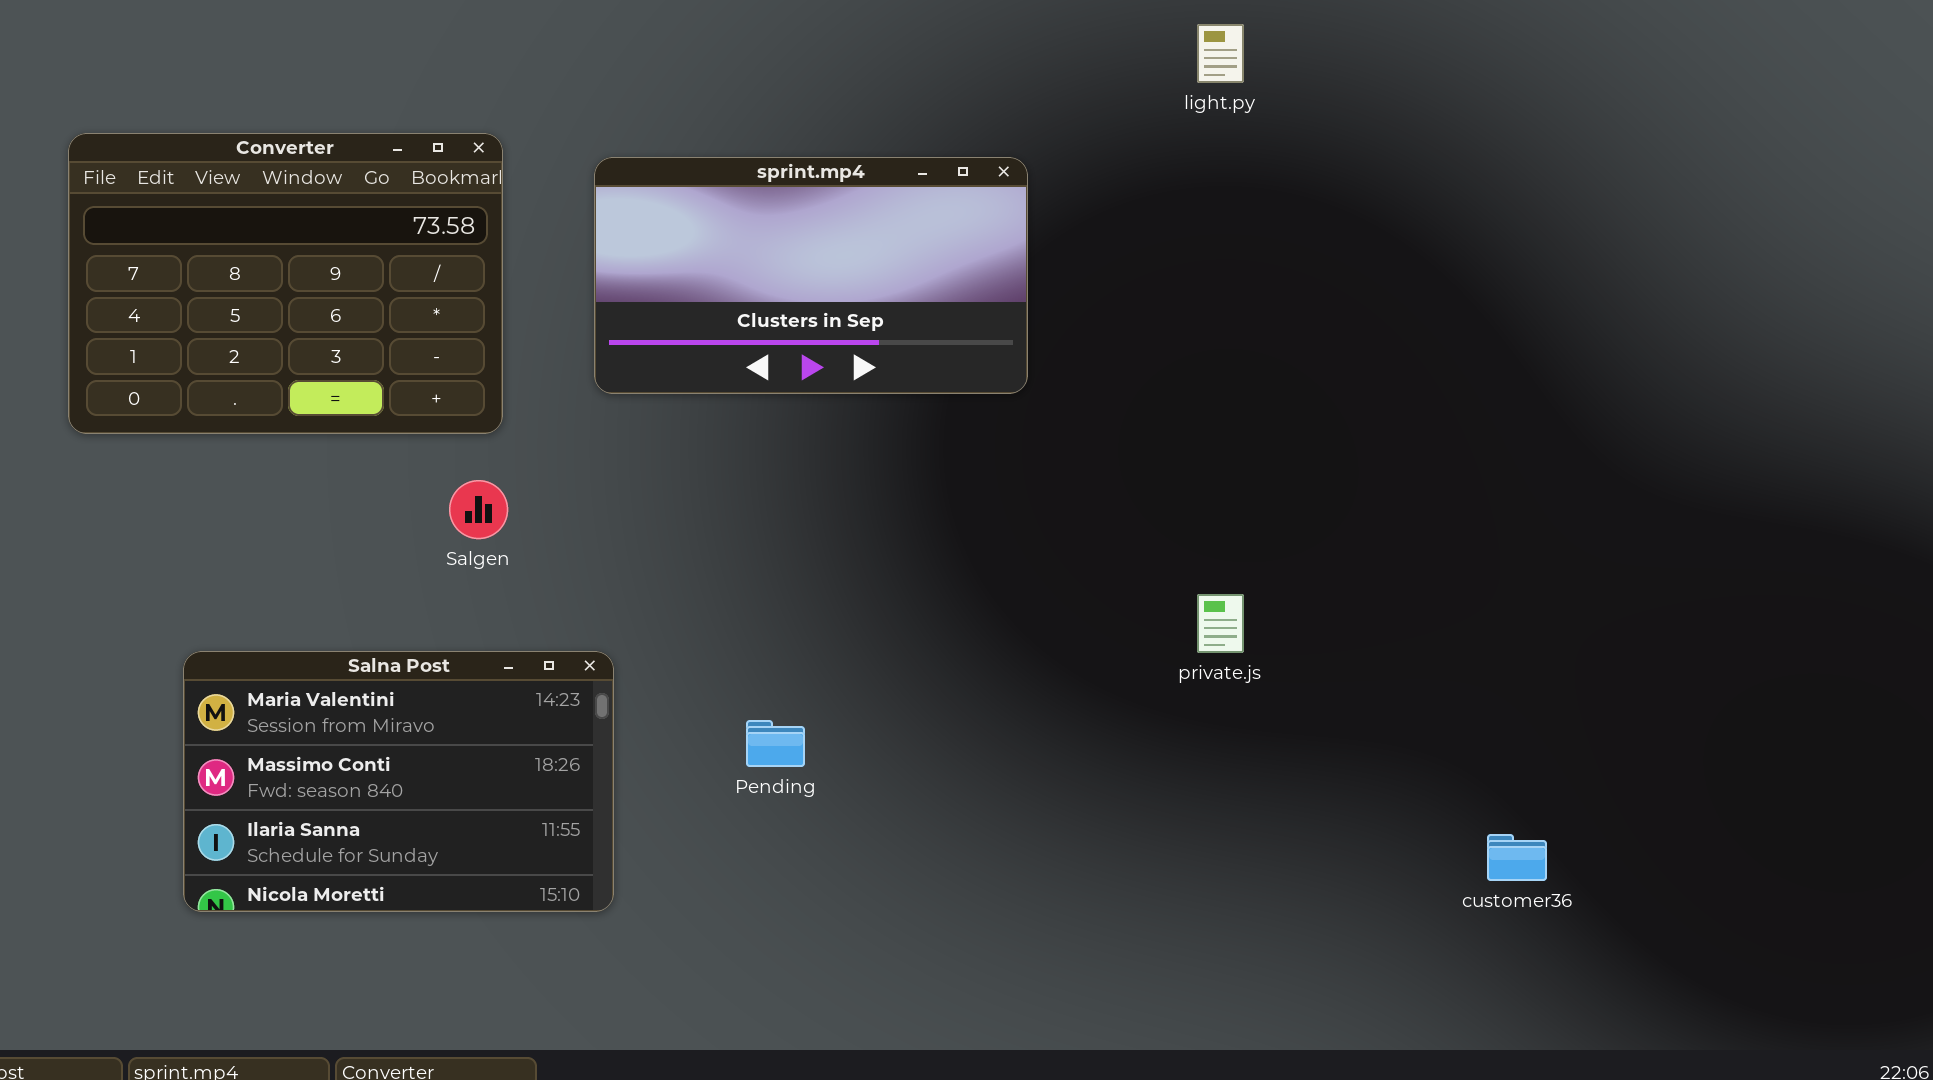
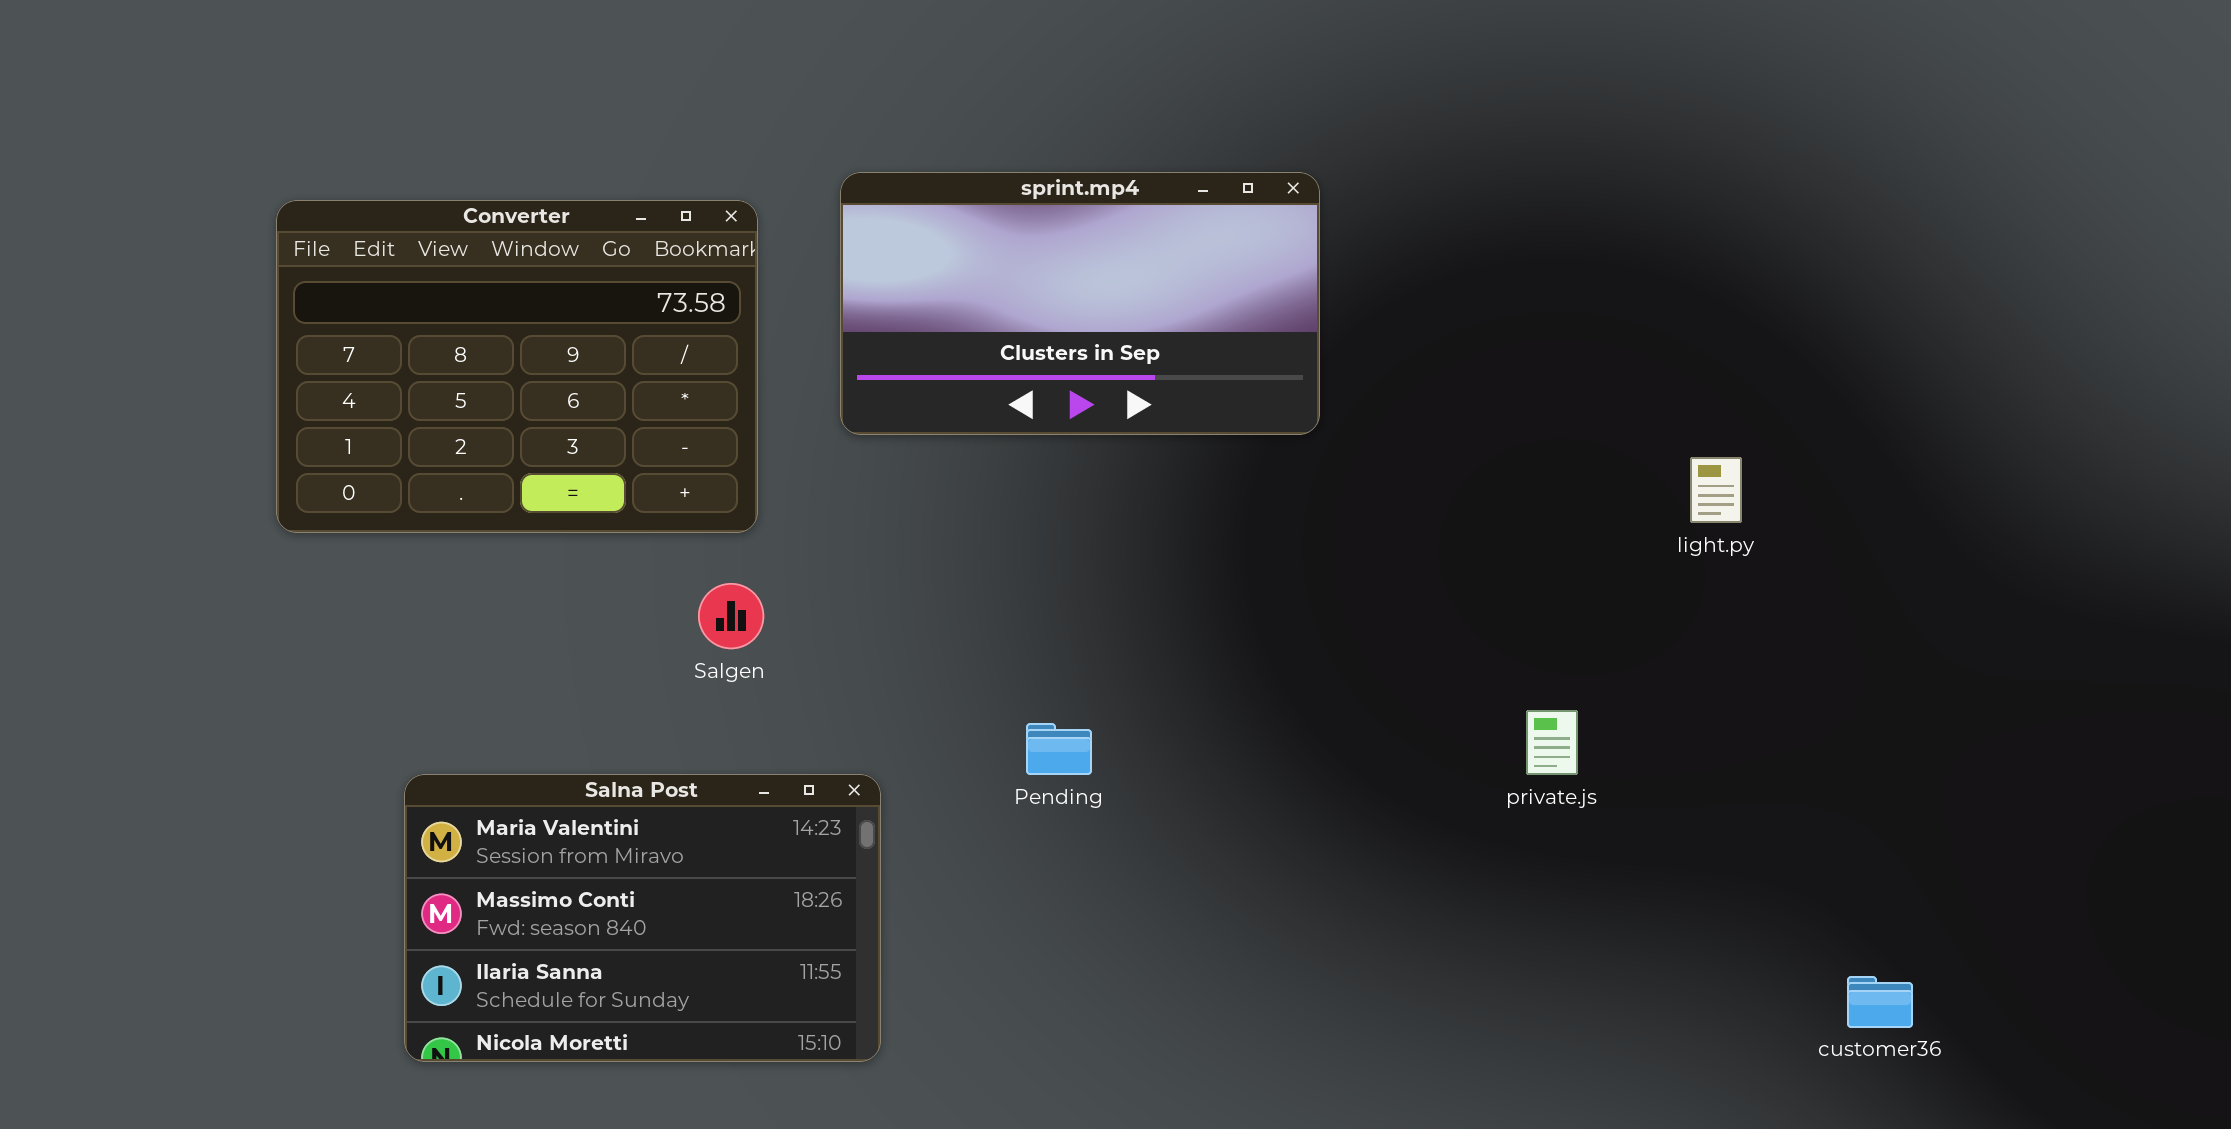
light.py: [1197,24,1244,83] -> [1690,457,1742,523], moved
sprint.mp4: [594,157,1028,394] -> [840,172,1320,435], moved
Pending: [746,720,805,767] -> [1026,723,1092,775], moved

